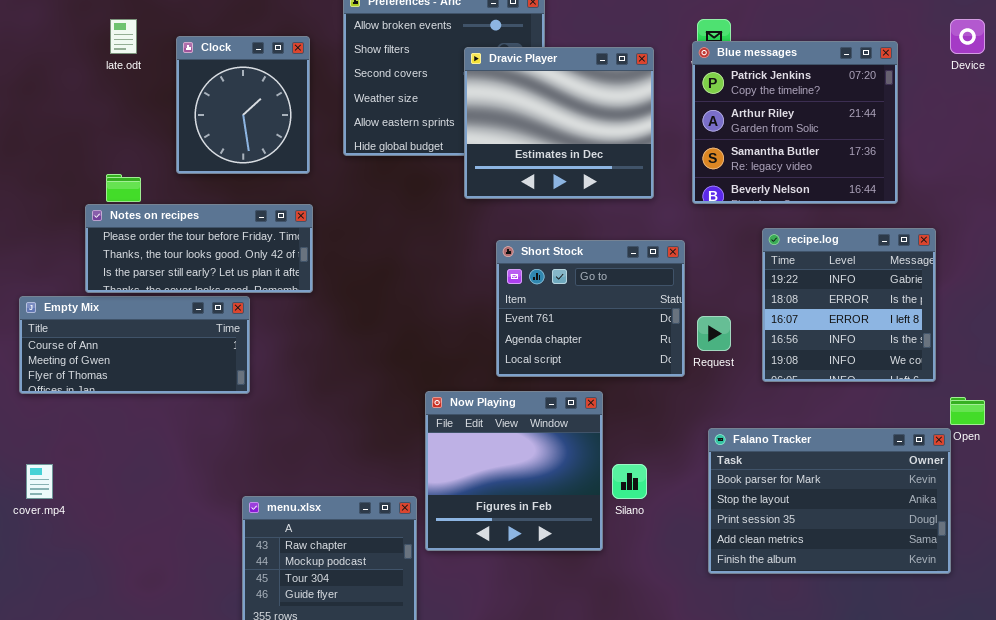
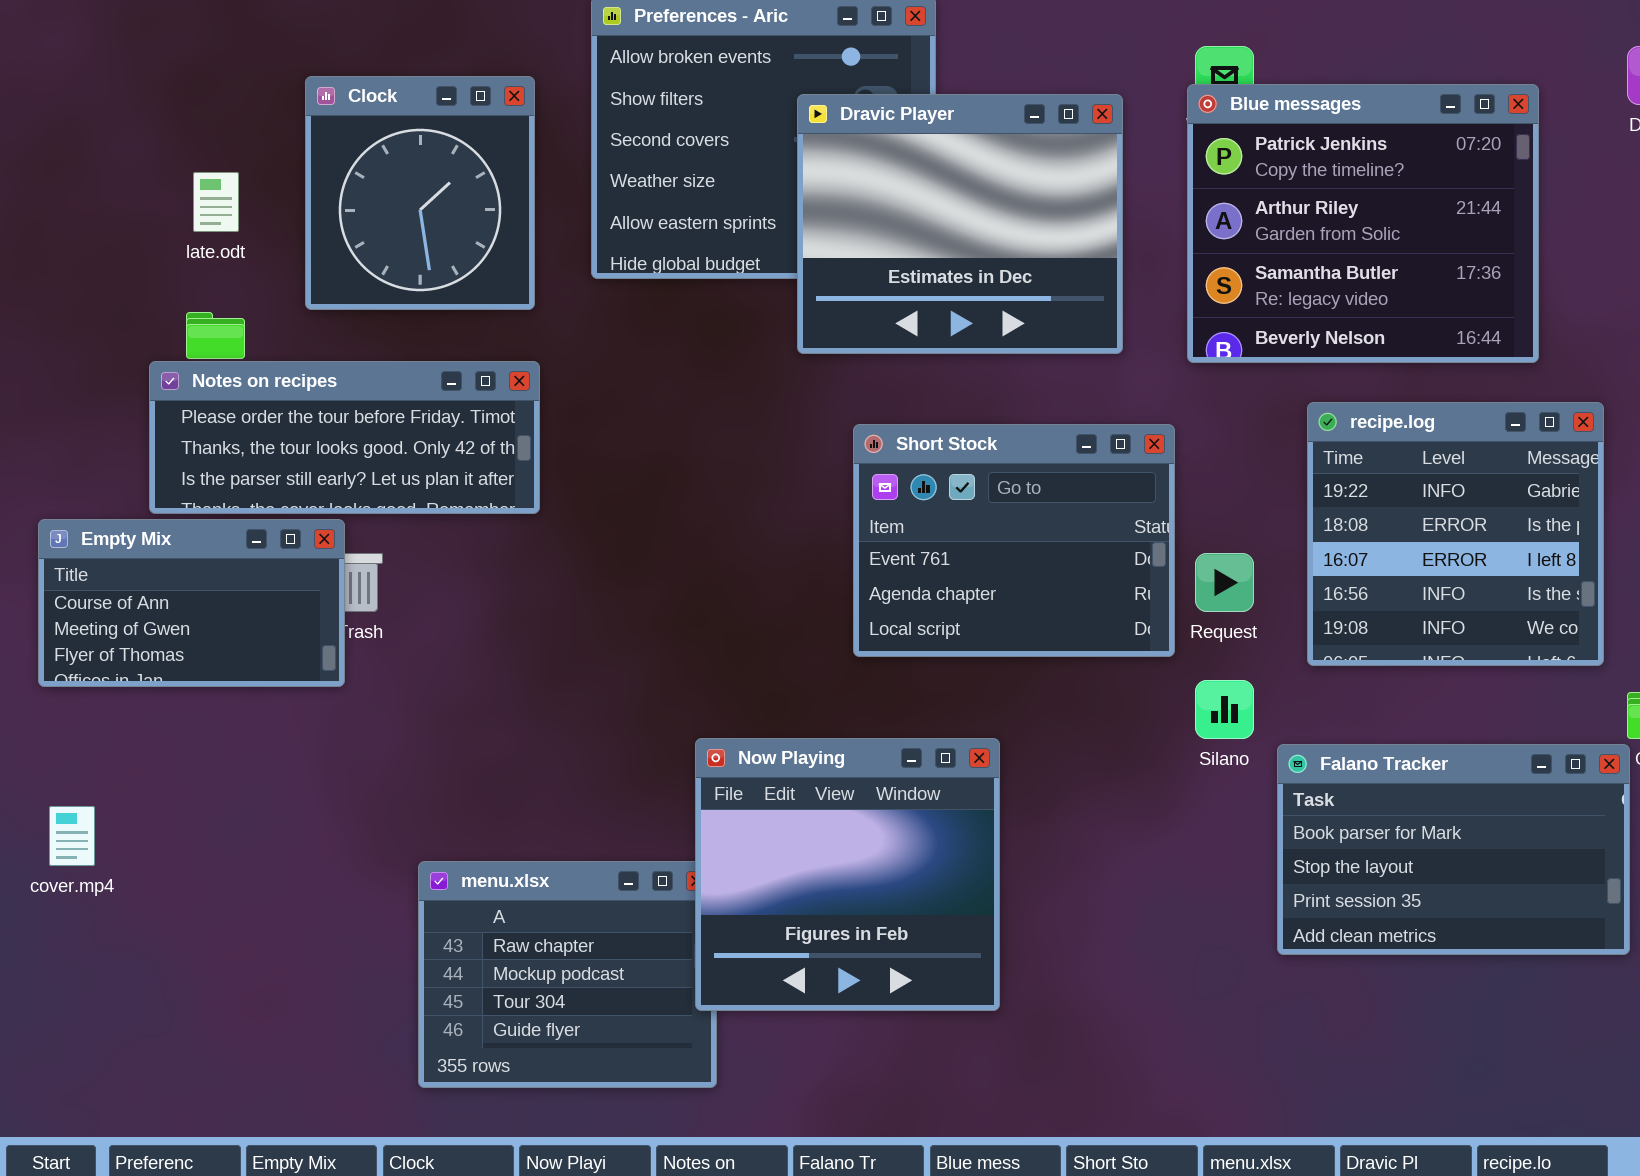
late.odt: [110,19,137,54] -> [193,172,239,232], moved
Empty Mix: [19,296,250,394] -> [38,519,345,687], resized
Now Playing: [425,391,603,551] -> [695,738,1000,1011], moved
Falano Tracker: [708,428,951,574] -> [1277,744,1630,955], resized
Silano: [612,464,647,499] -> [1195,680,1254,739], moved

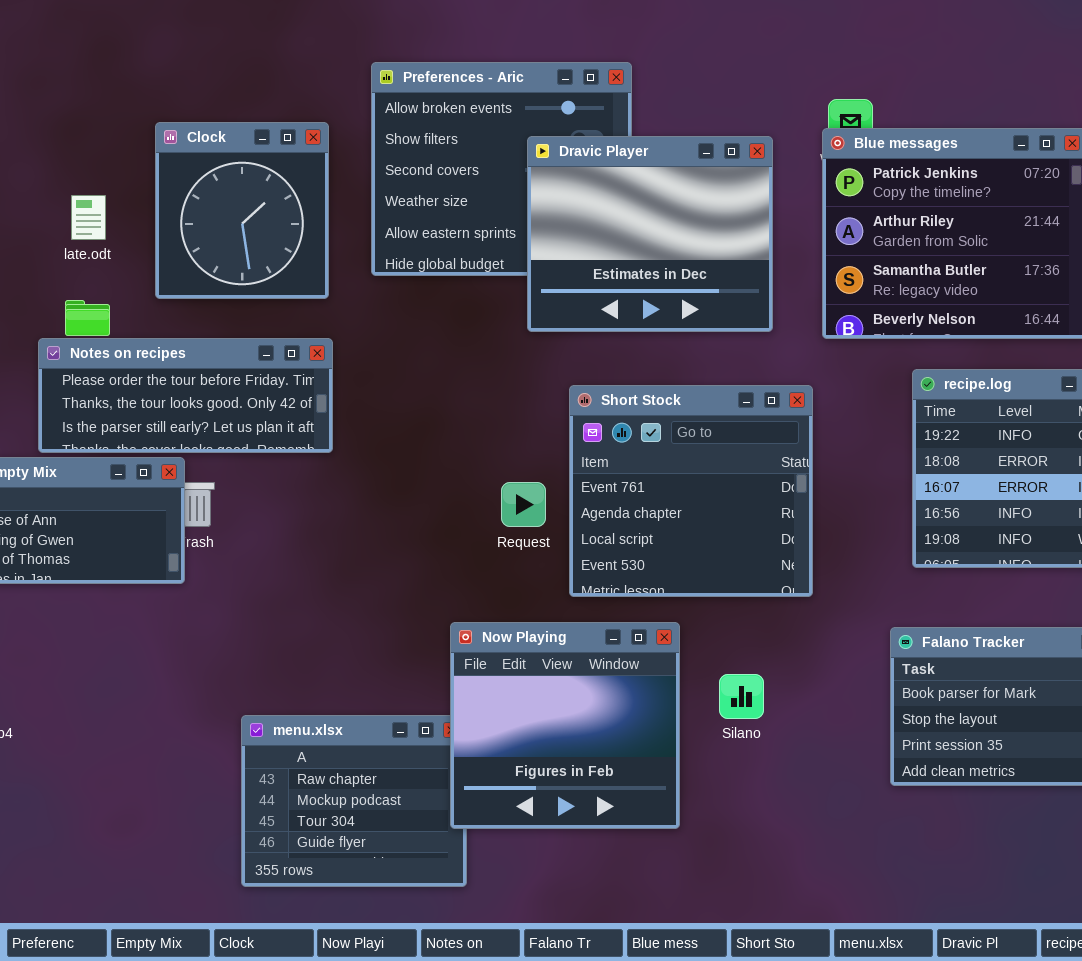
Short Stock: [853,424,1175,657] -> [569,385,813,597], resized
Request: [1195,553,1254,612] -> [501,482,546,527], moved
Silano: [1195,680,1254,739] -> [719,674,764,719], moved

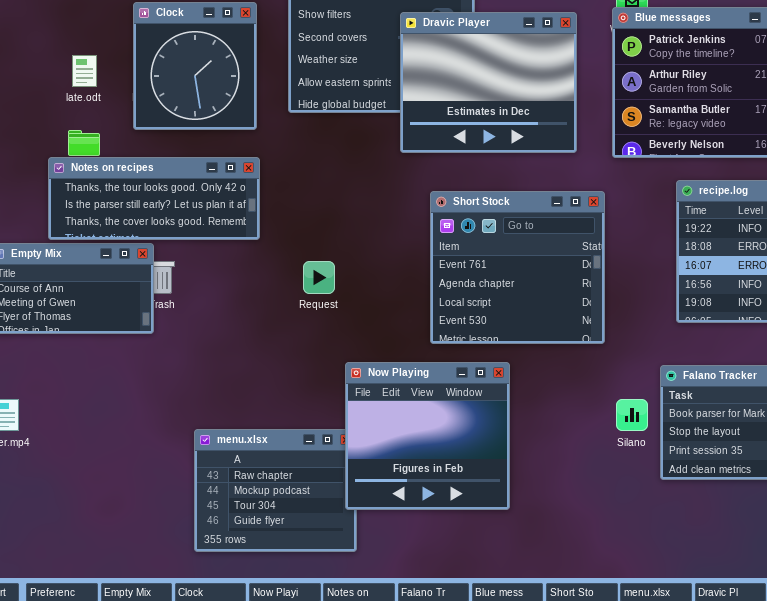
Notes on recipes: [38,338,333,453] -> [48,157,260,240], scrolled down 1 row
Request: [501,482,546,527] -> [303,261,335,294], moved
Silano: [719,674,764,719] -> [616,399,648,431], moved

